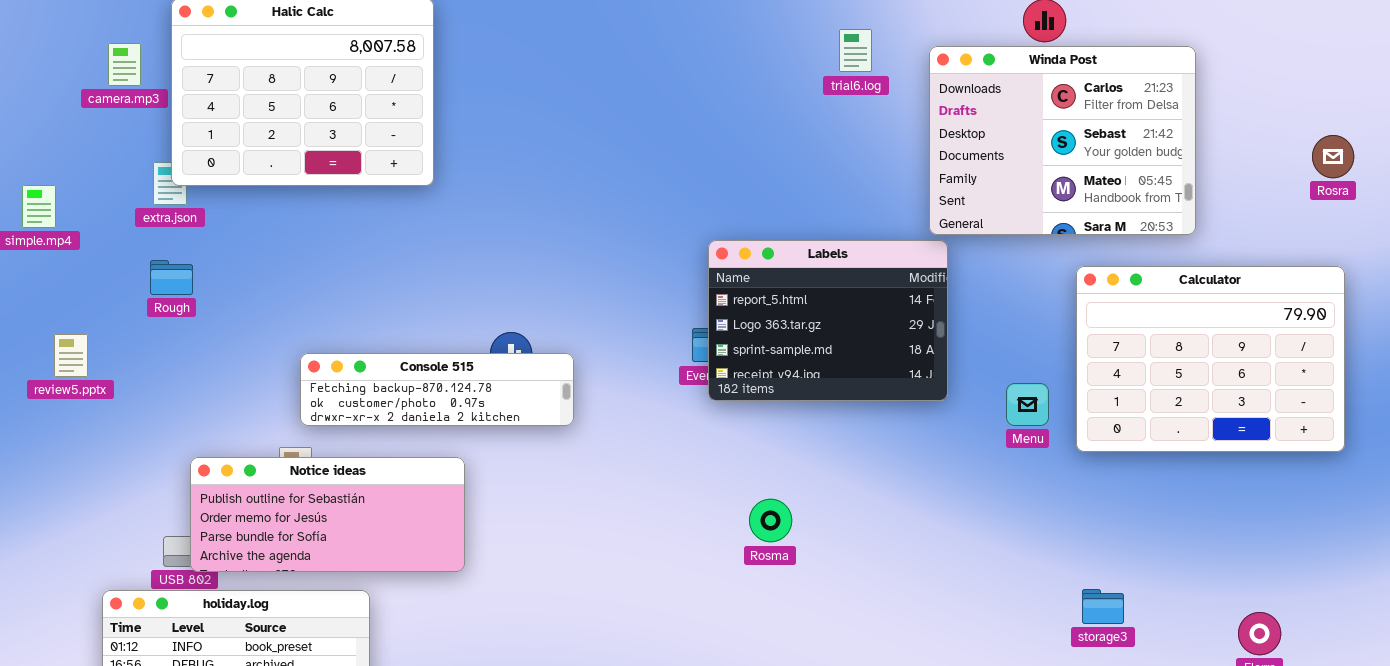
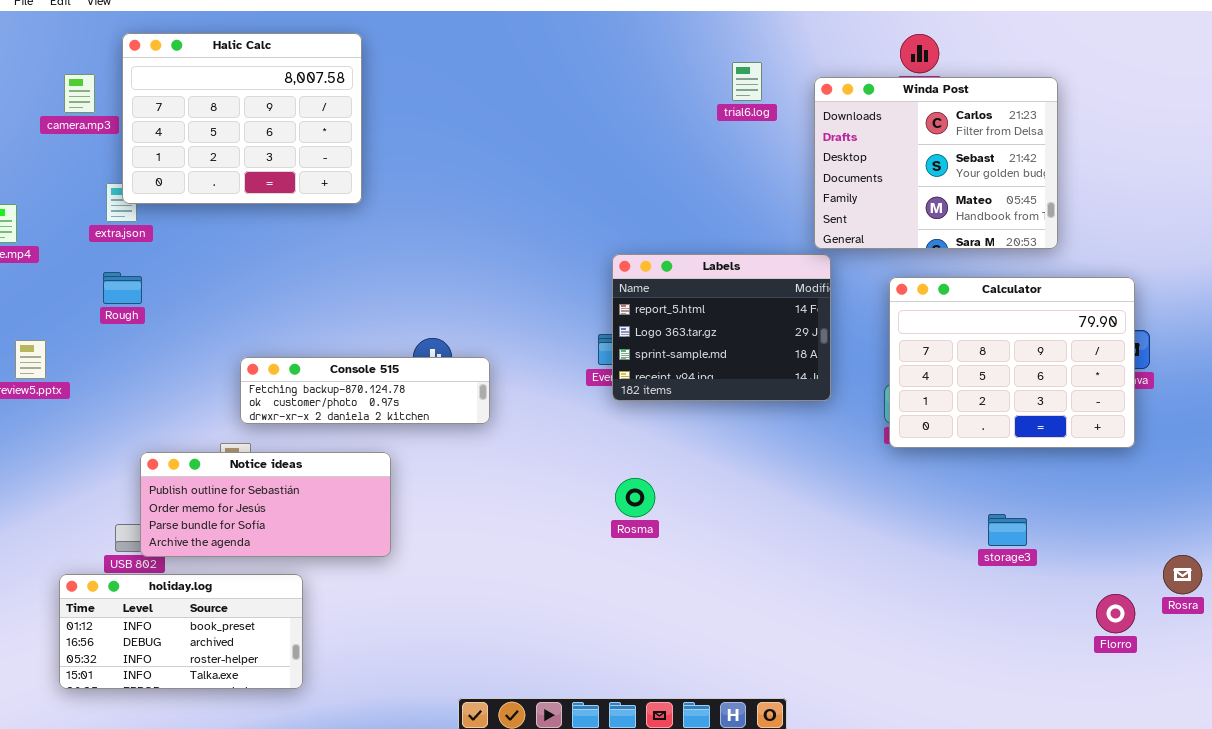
Rosra: [1312,135,1354,178] -> [1163,555,1202,594], moved
Calculator: [1076,266,1345,452] -> [889,277,1135,448], moved
Rosma: [749,499,792,542] -> [615,478,655,517], moved
storage3: [1082,589,1124,624] -> [988,514,1027,546], moved

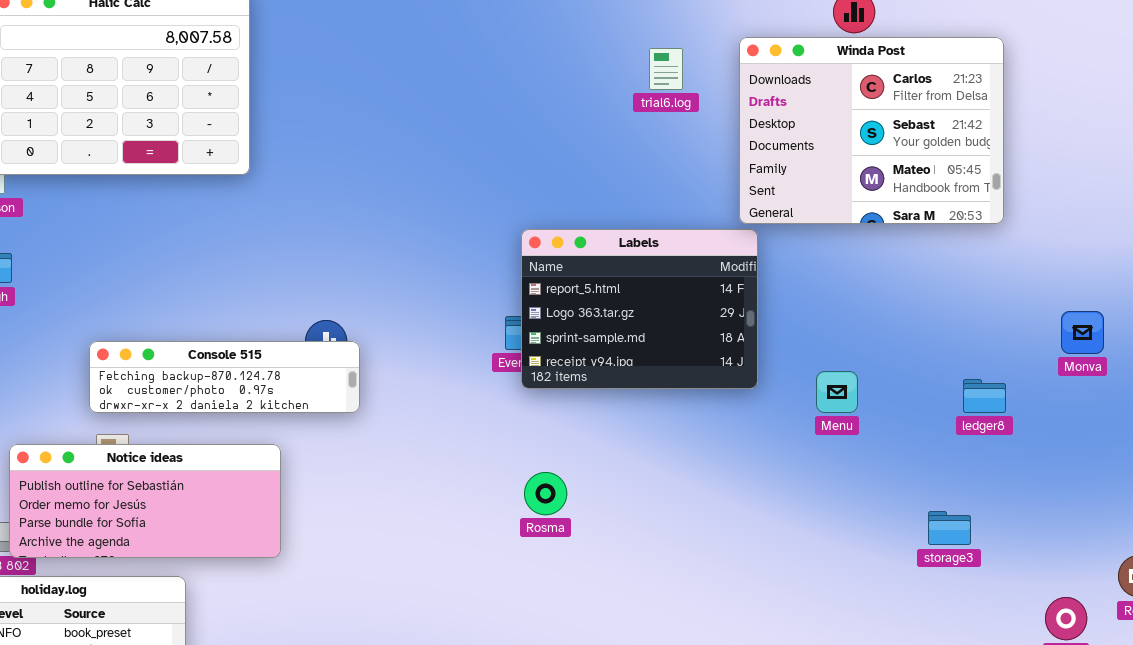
trial6.log: [732,62,762,101] -> [649,48,683,90], moved
Calculator: [889,277,1135,448] -> none, closed
Console 515: [240,357,490,424] -> [89,341,360,413], moved

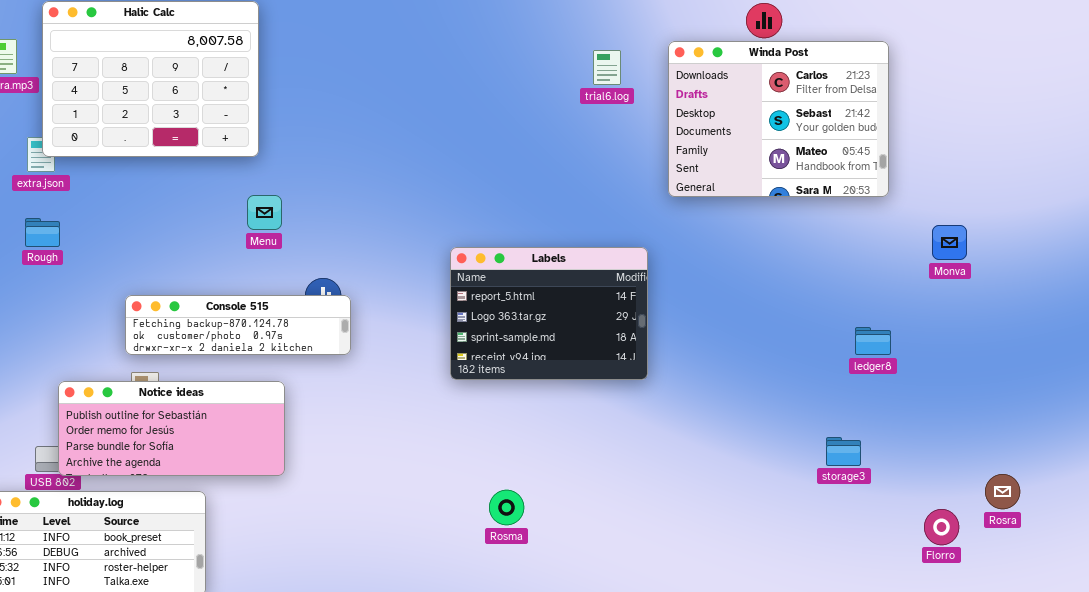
Labels: [521,229,758,389] -> [450,247,648,380], moved
Monva: [1061,311,1104,354] -> [932,225,967,260], moved
Menu: [816,371,858,413] -> [247,195,282,230], moved
Rosma: [524,472,567,515] -> [489,490,524,525], moved

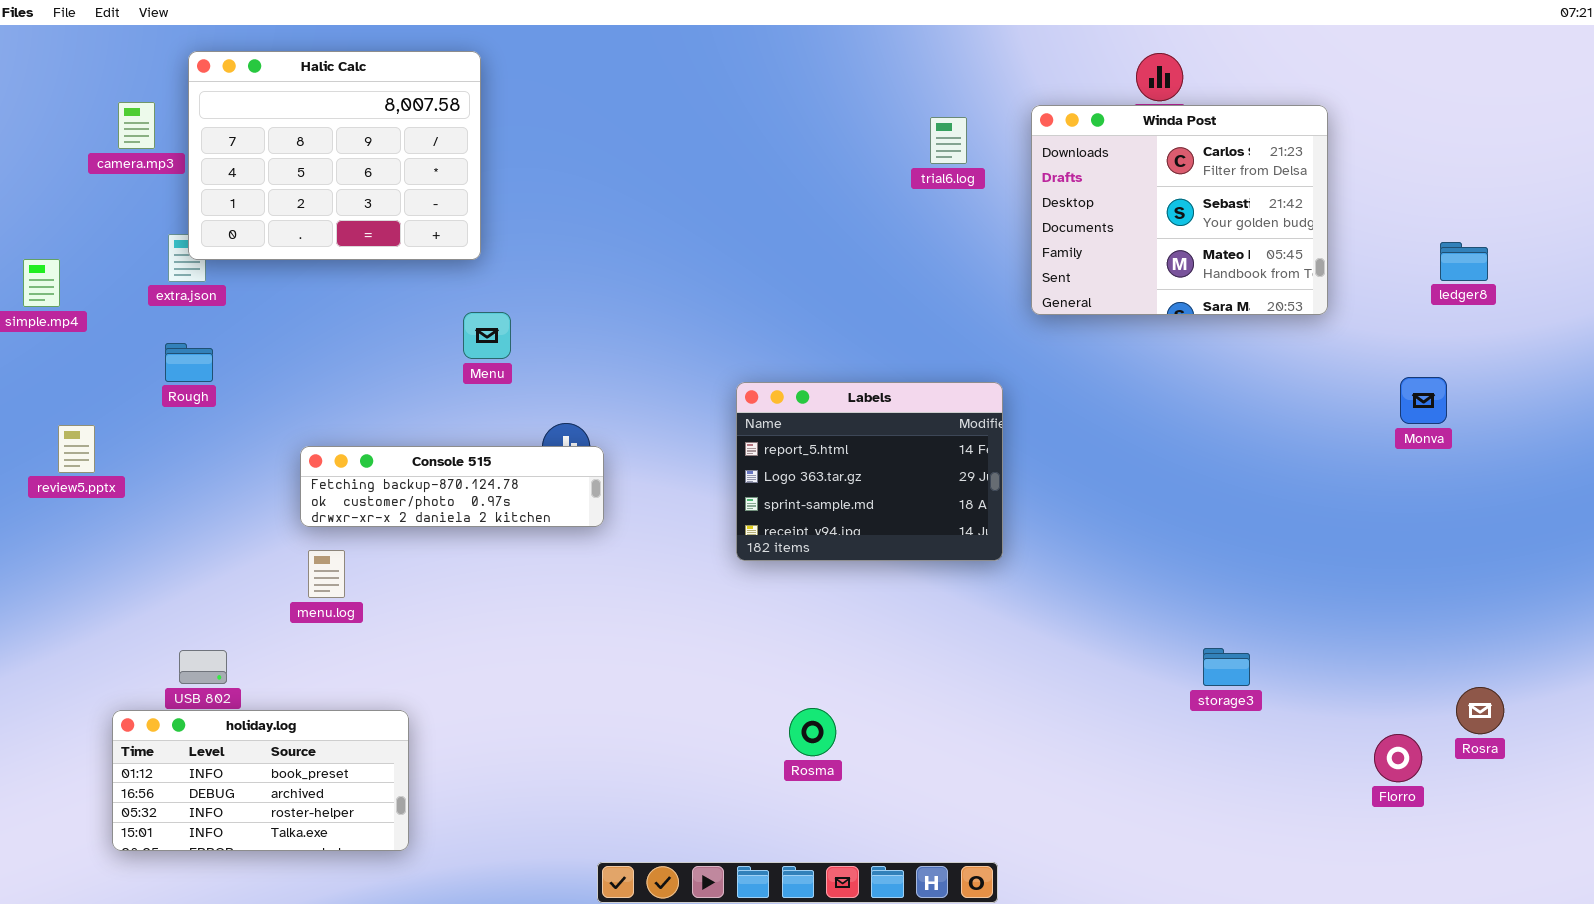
Monva: [932,225,967,260] -> [1400,377,1447,424], moved
ledger8: [855,327,891,355] -> [1440,242,1488,281], moved
Notice ideas: [58,381,285,476] -> none, closed
storage3: [826,437,861,466] -> [1203,648,1250,686], moved

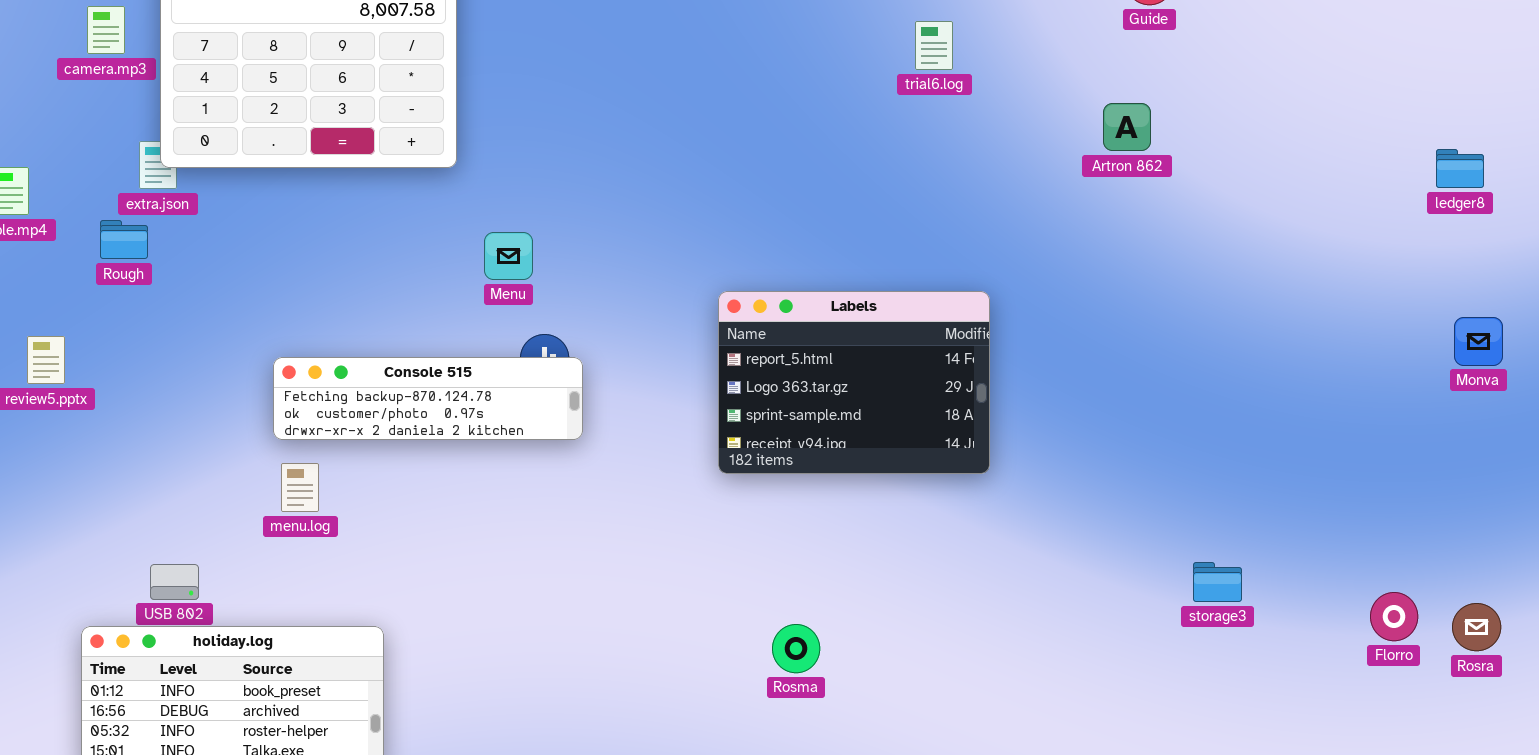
Winda Post: [1031,105,1328,315] -> none, closed
Menu: [463,312,511,359] -> [484,232,533,280], moved
Rough: [165,343,213,382] -> [100,220,148,259], moved
Monva: [1400,377,1447,424] -> [1454,317,1503,366], moved
Florro: [1374,734,1422,782] -> [1370,592,1418,641], moved

